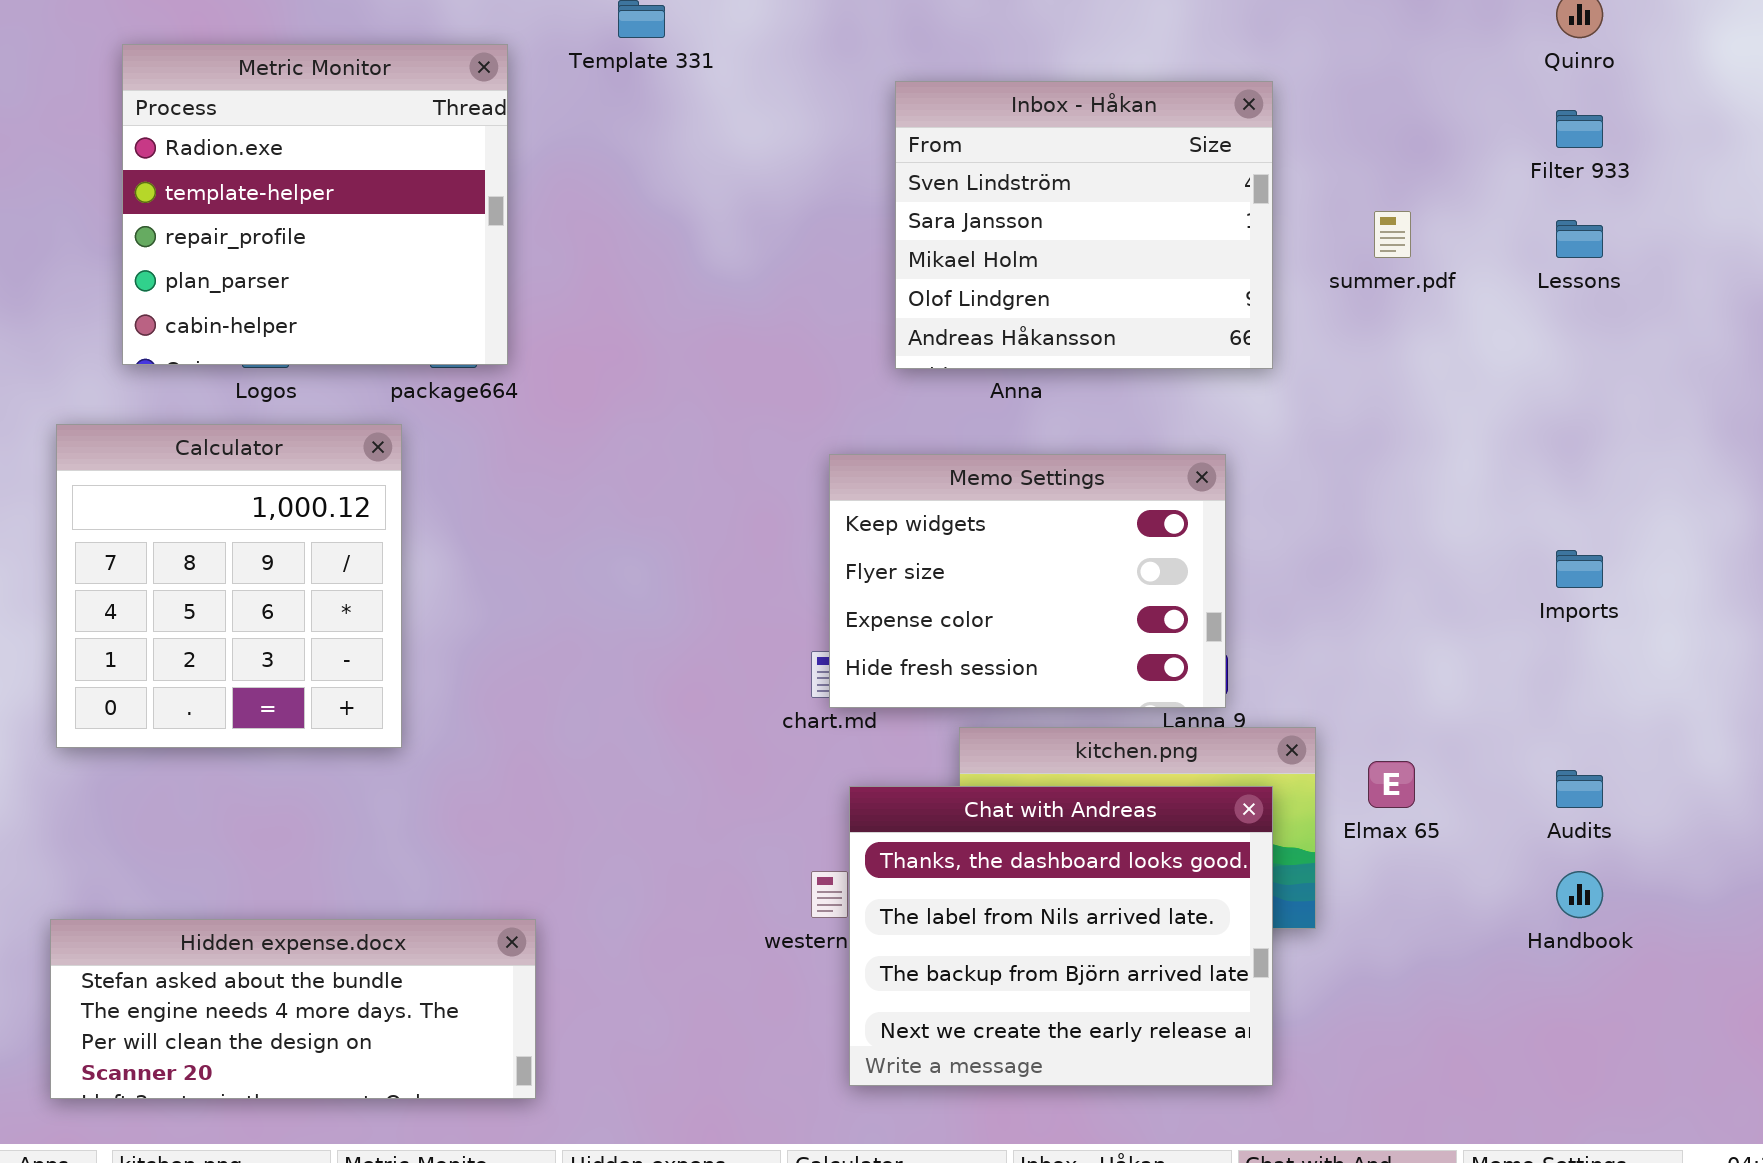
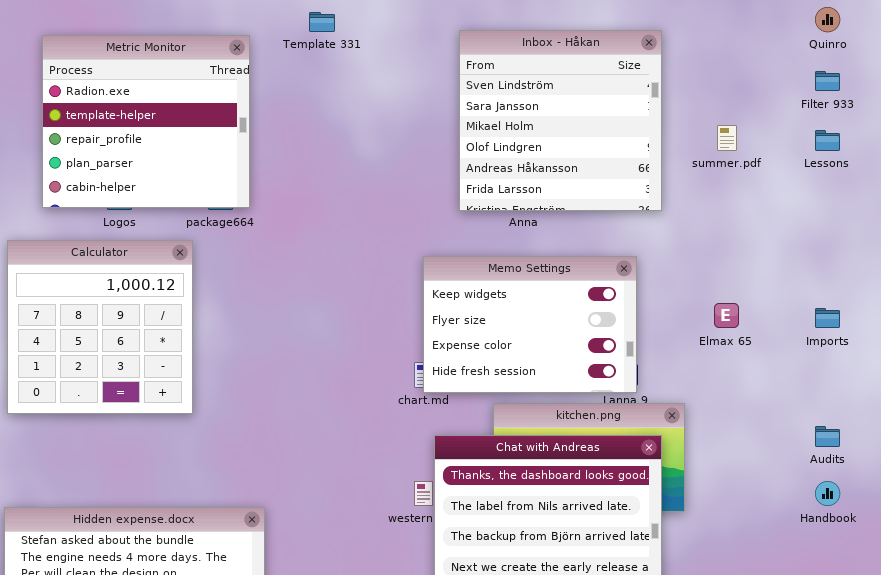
Inbox - Håkan: [895,81,1273,369] -> [459,30,662,211], resized
Elmax 65: [1368,761,1415,808] -> [714,303,739,328], moved

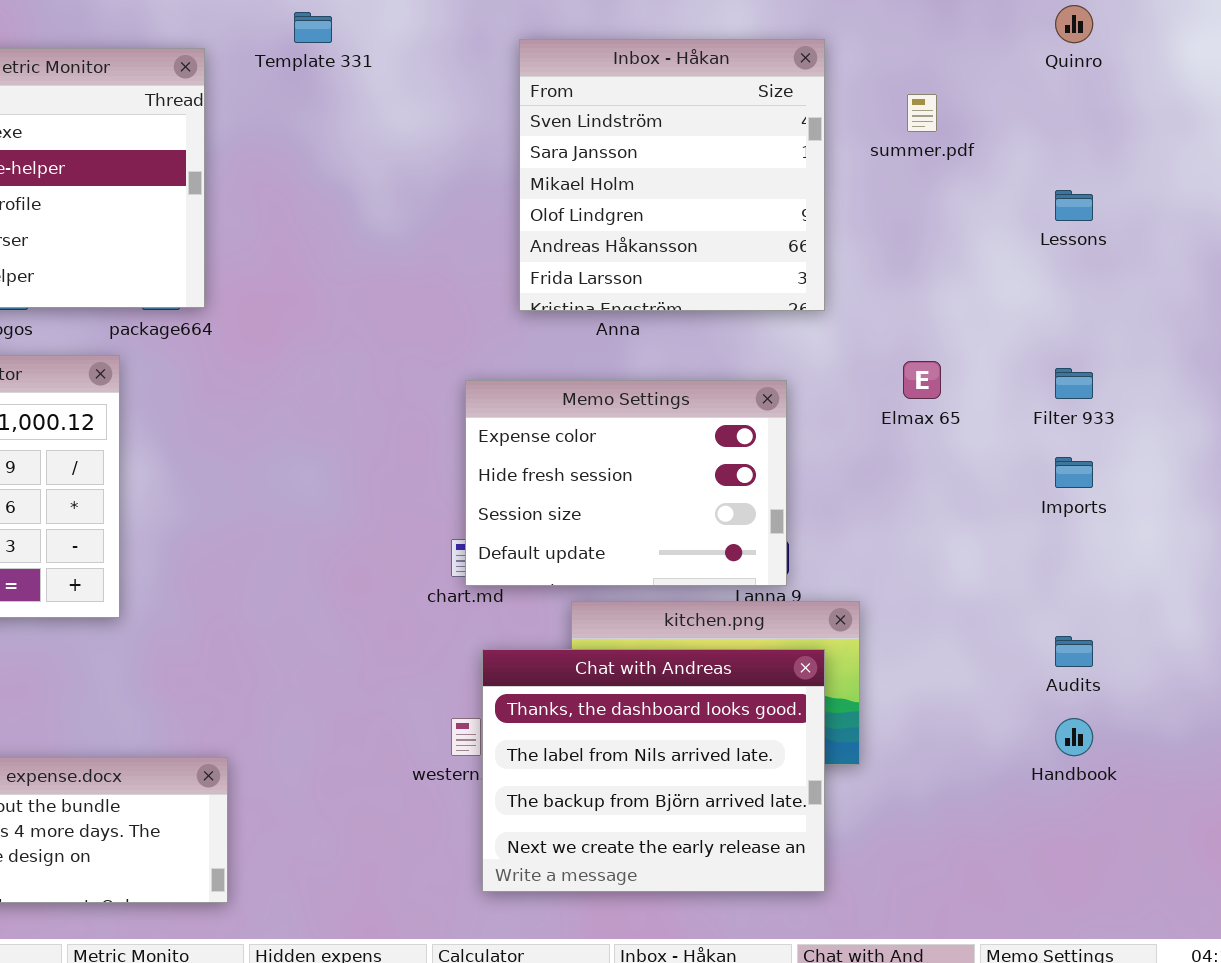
Filter 933: [815,71,840,91] -> [1055,368,1093,399], moved
summer.pdf: [717,125,737,151] -> [907,94,937,132], moved
Memo Settings: [423,256,637,393] -> [465,380,787,586], scrolled down 2 rows
Elmax 65: [714,303,739,328] -> [903,361,941,399], moved

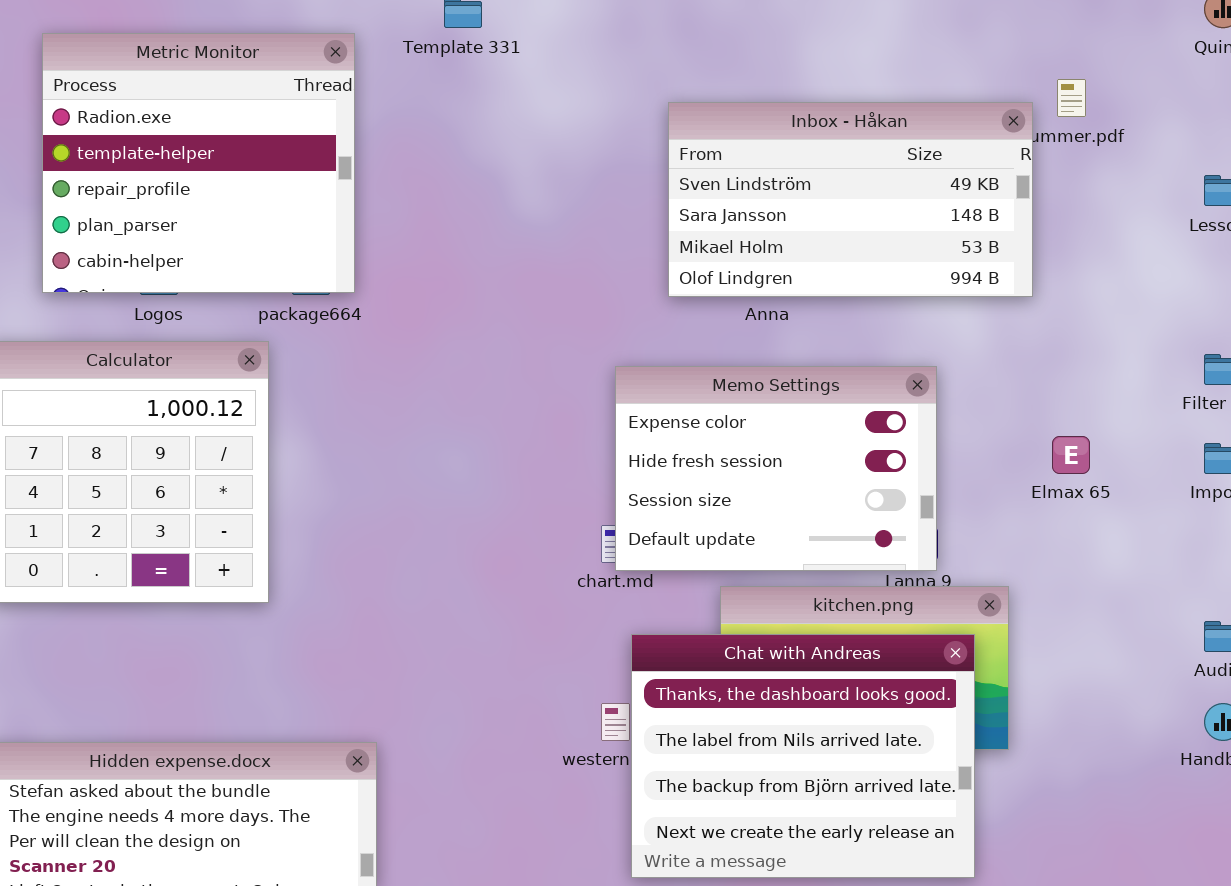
Inbox - Håkan: [519,39,825,311] -> [668,102,1033,297], resized
Elmax 65: [903,361,941,399] -> [1052,436,1090,474], moved

